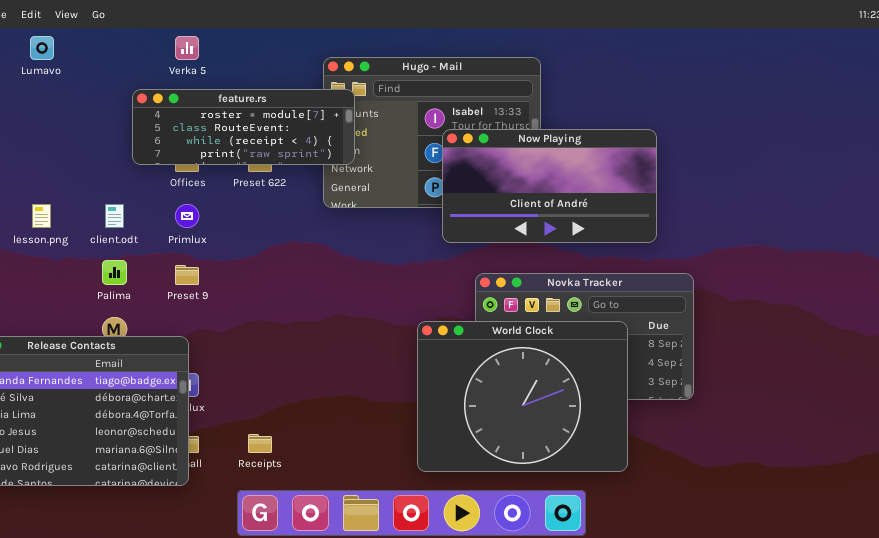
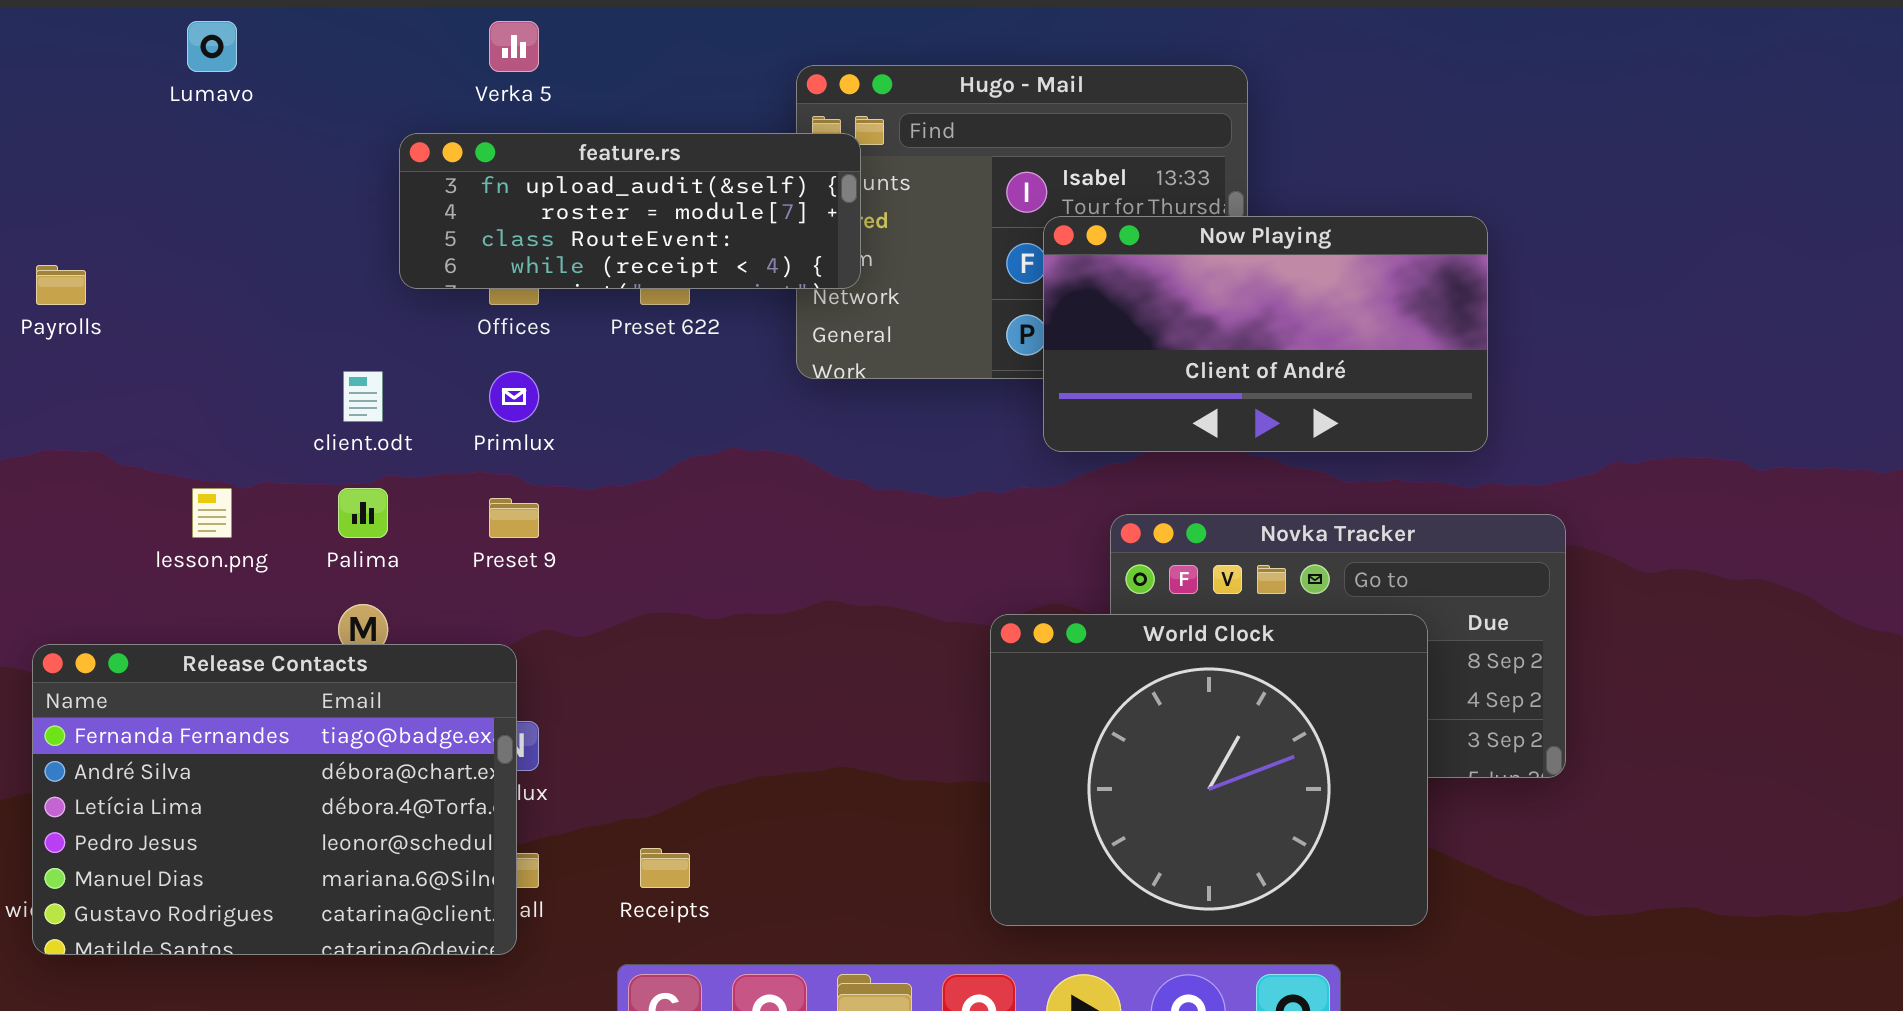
feature.rs: [132,89,355,165] -> [399,133,861,289], scrolled up 1 row
lesson.png: [32,204,51,228] -> [192,488,232,538], moved

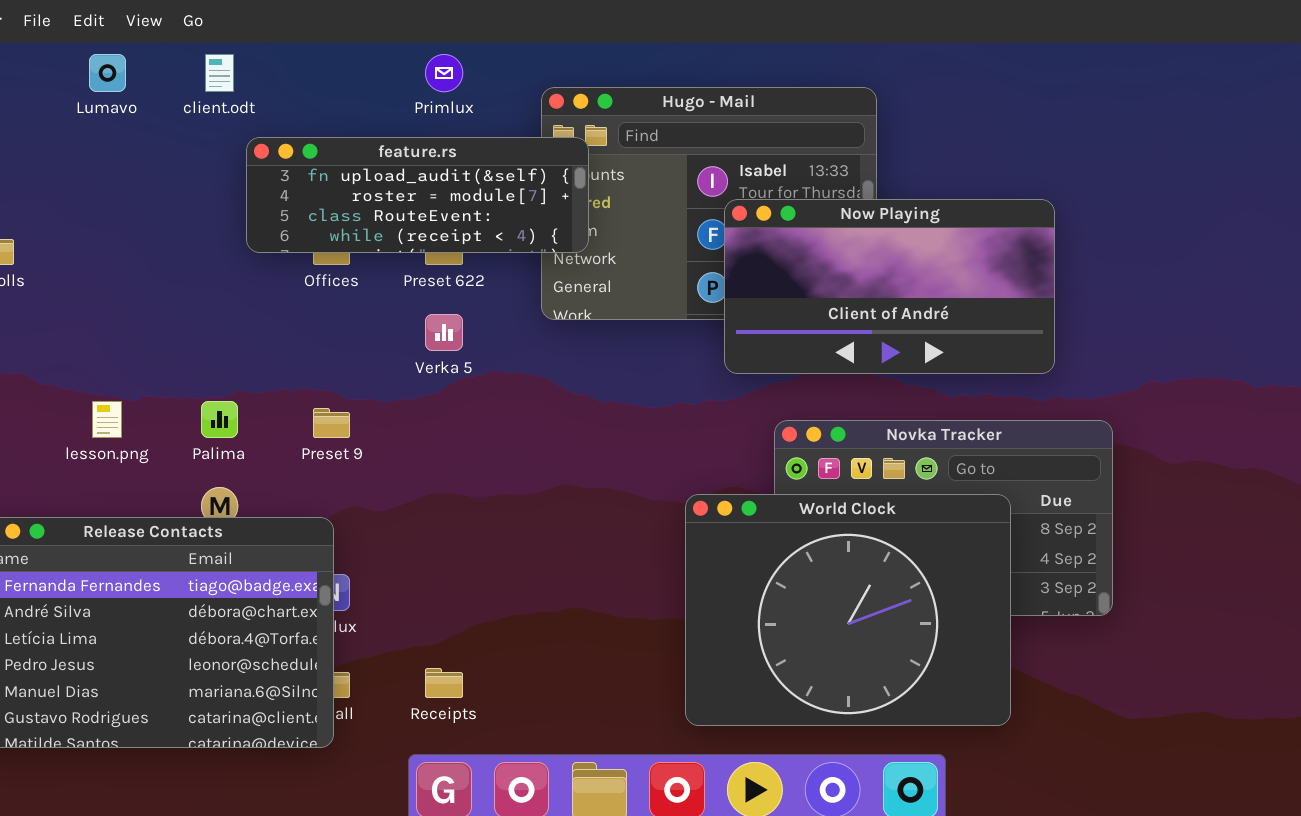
Verka 5: [489,21,539,72] -> [425,314,463,351], moved
client.odt: [343,371,383,422] -> [205,54,234,92], moved
Primlux: [489,371,539,422] -> [425,54,463,92], moved

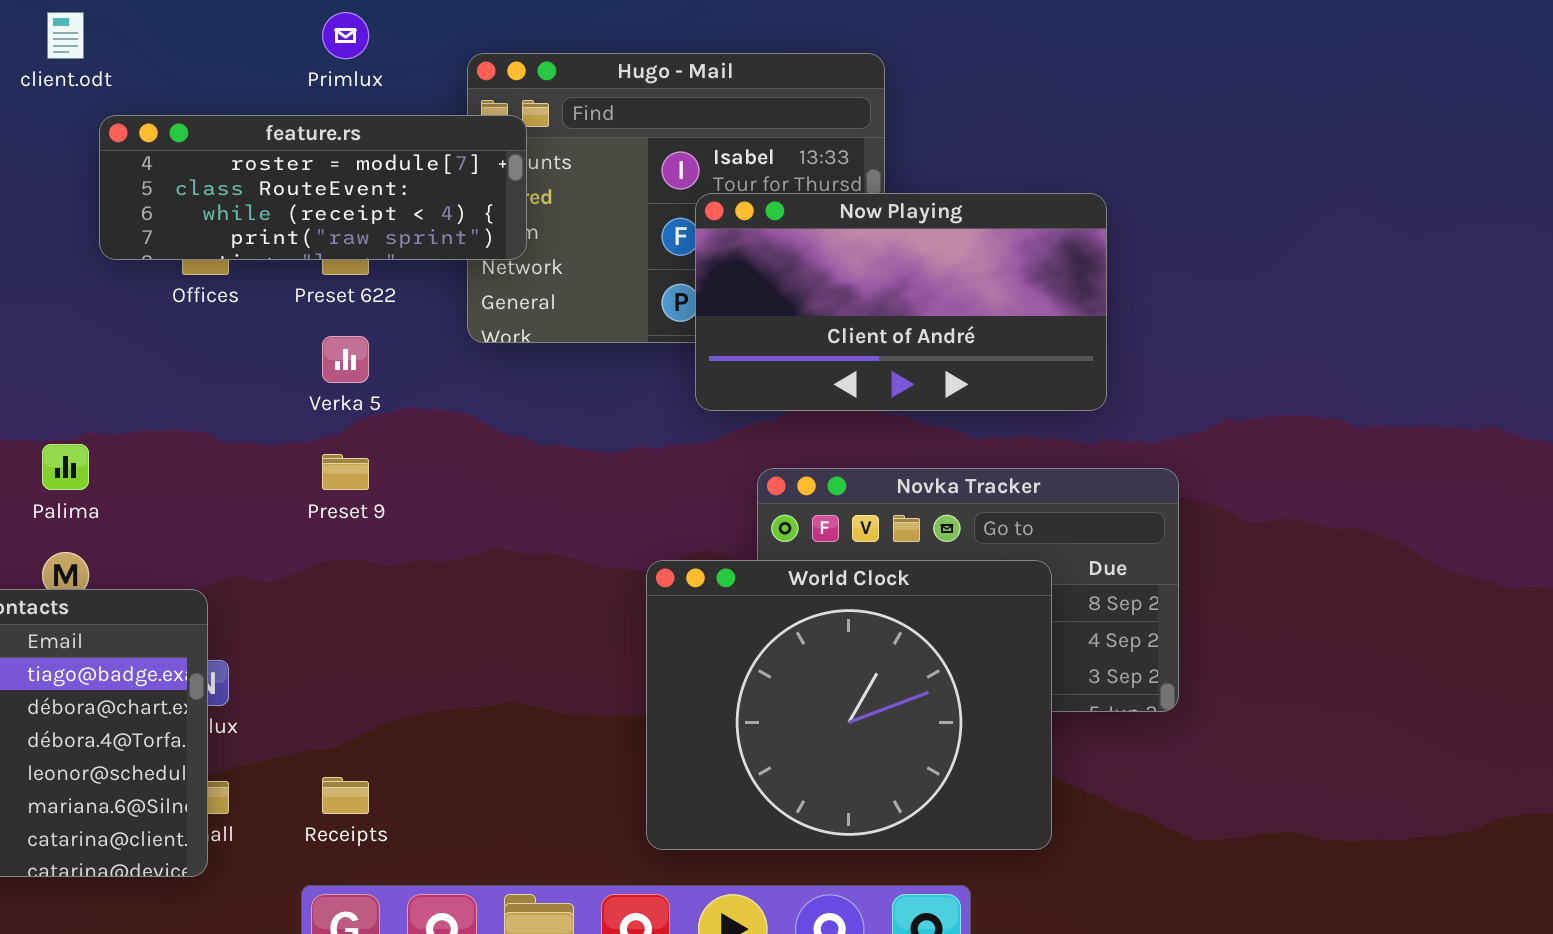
feature.rs: [246,137,589,253] -> [99,115,527,260], scrolled down 1 row
Preset 9: [313,408,350,438] -> [322,454,369,490], moved

